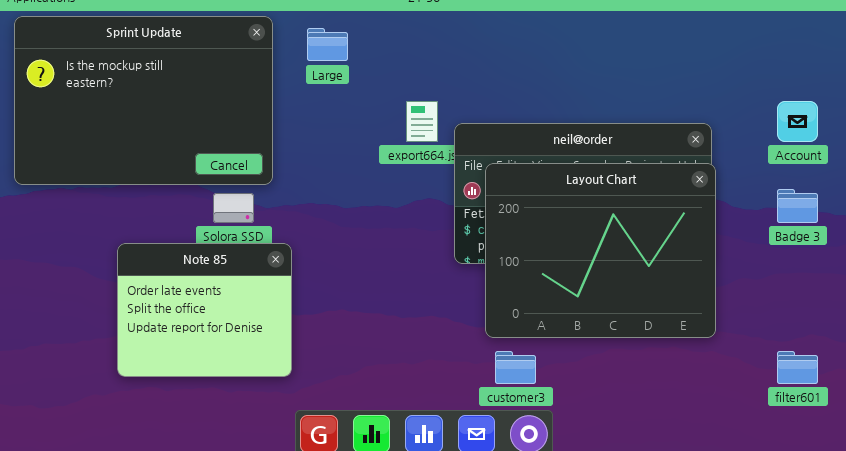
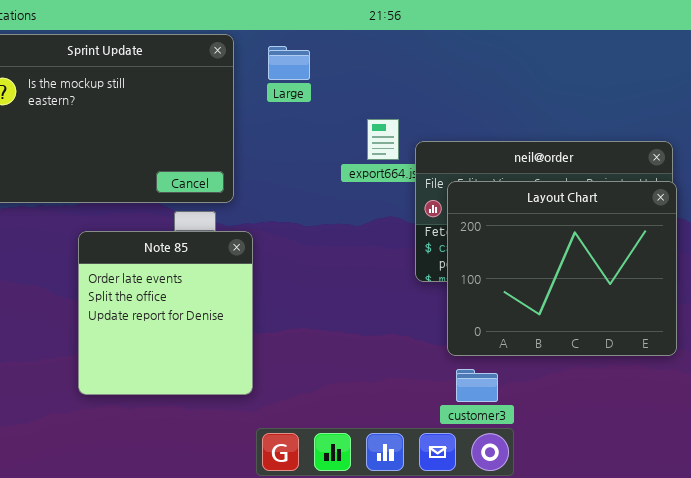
Note 85: [117,243,292,377] -> [78,231,253,395], resized

